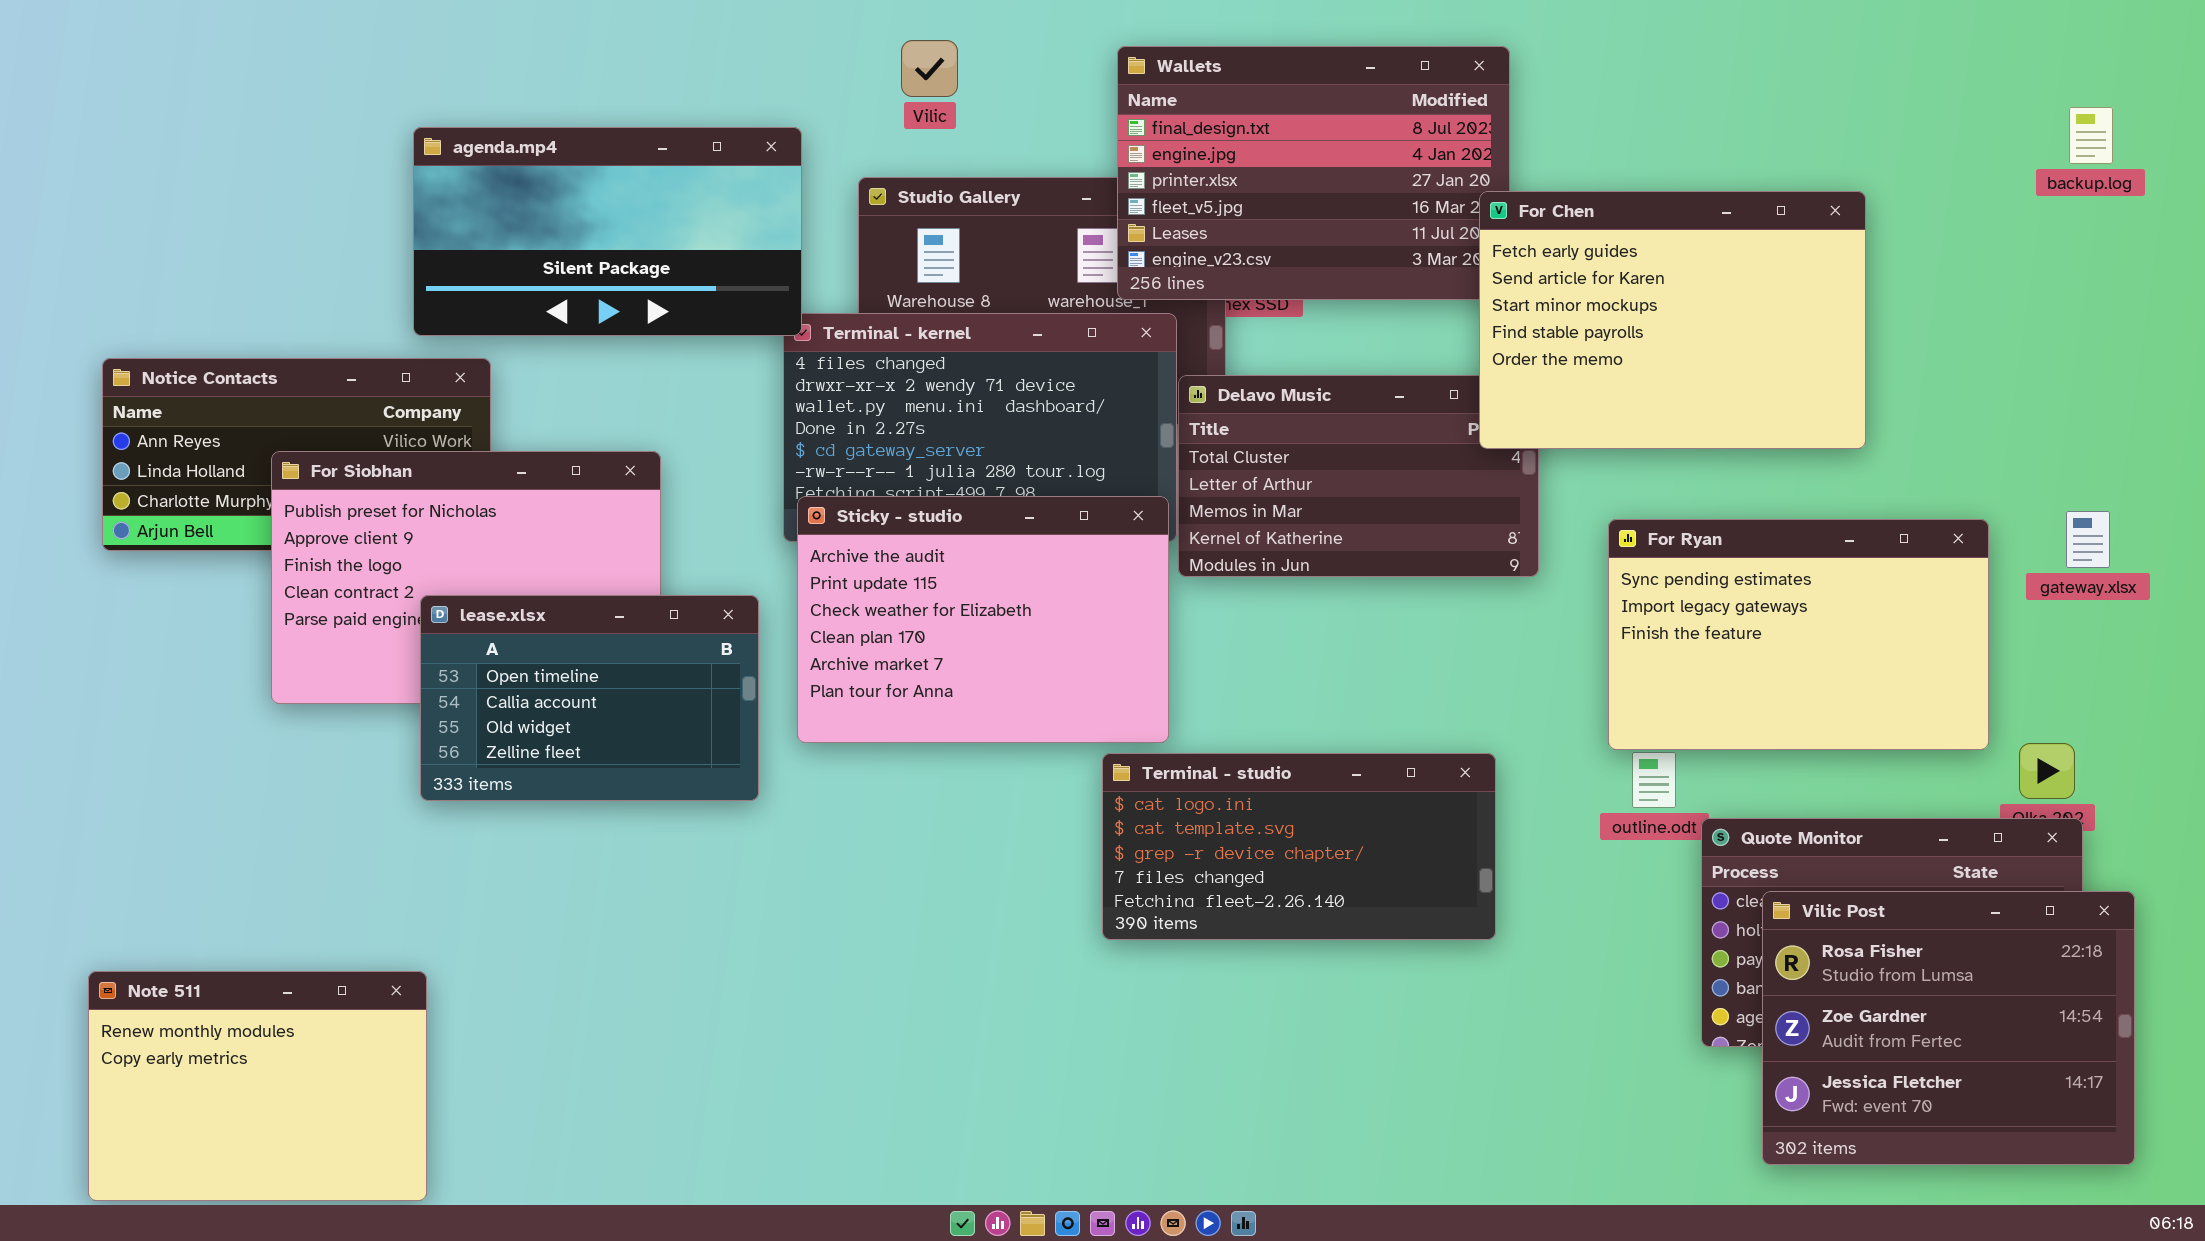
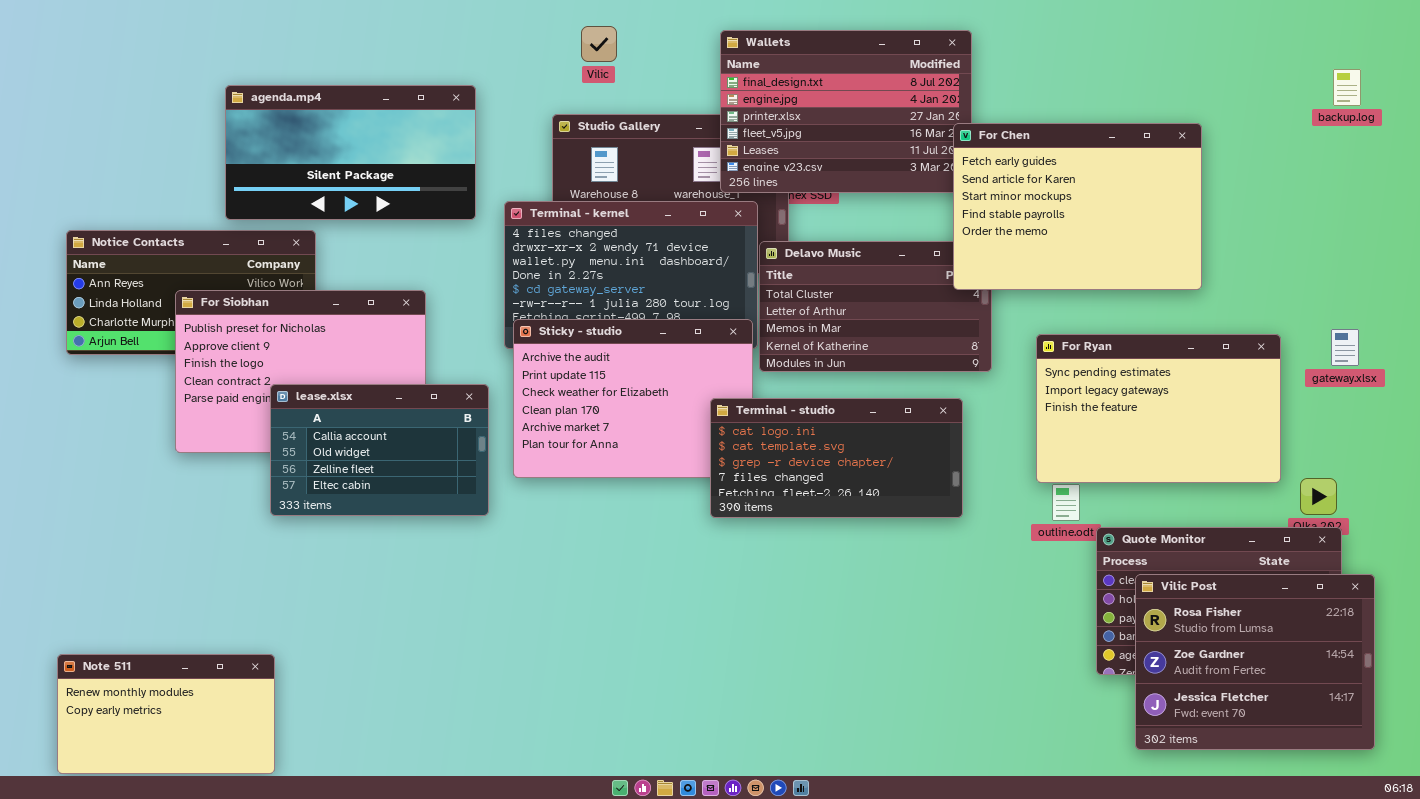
agenda.mp4: [413,127,802,336] -> [225,85,476,220], moved
lease.xlsx: [420,595,759,801] -> [270,384,489,516], scrolled down 1 row
Terminal - studio: [1102,753,1496,940] -> [710,398,963,518], moved
Note 511: [88,971,427,1201] -> [57,654,275,774], resized

